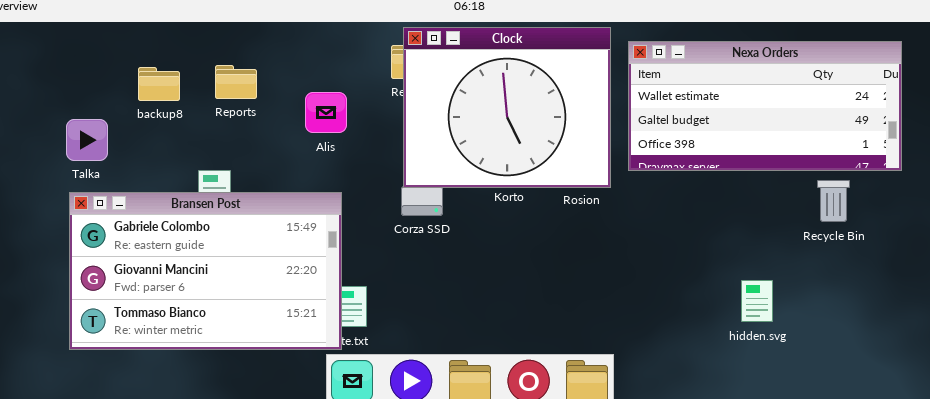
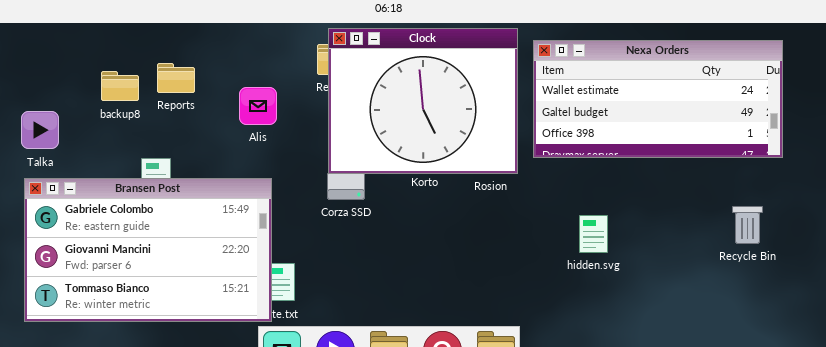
backup8: [138,67,180,101] -> [101,71,139,101], moved
Recycle Bin: [817,180,850,222] -> [732,206,763,244], moved
hidden.svg: [741,280,773,322] -> [579,215,608,253], moved

